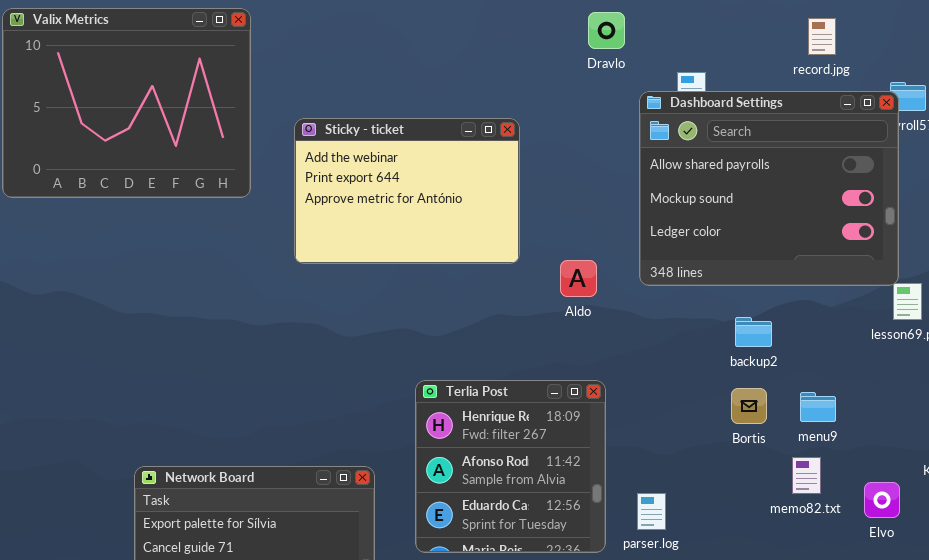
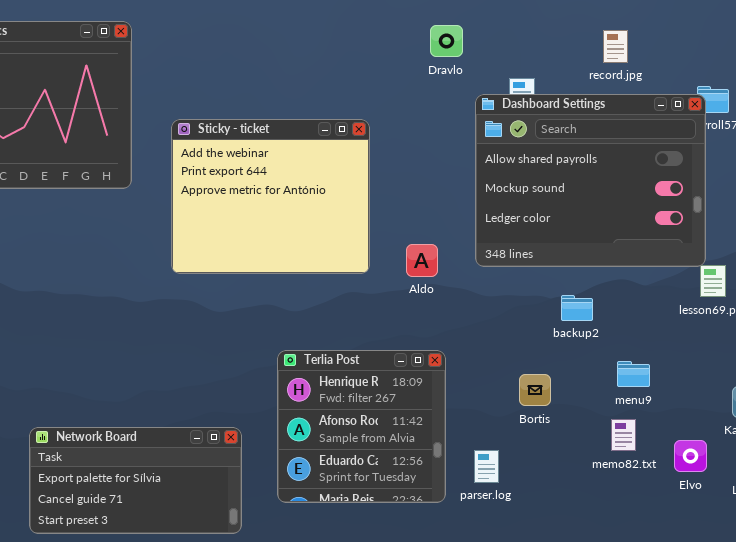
record.jpg: [808,18,836,55] -> [603,30,628,63], moved
Sticky - ticket: [294,118,520,264] -> [171,119,370,274], resized
Bortis: [731,388,767,424] -> [519,374,551,406], moved

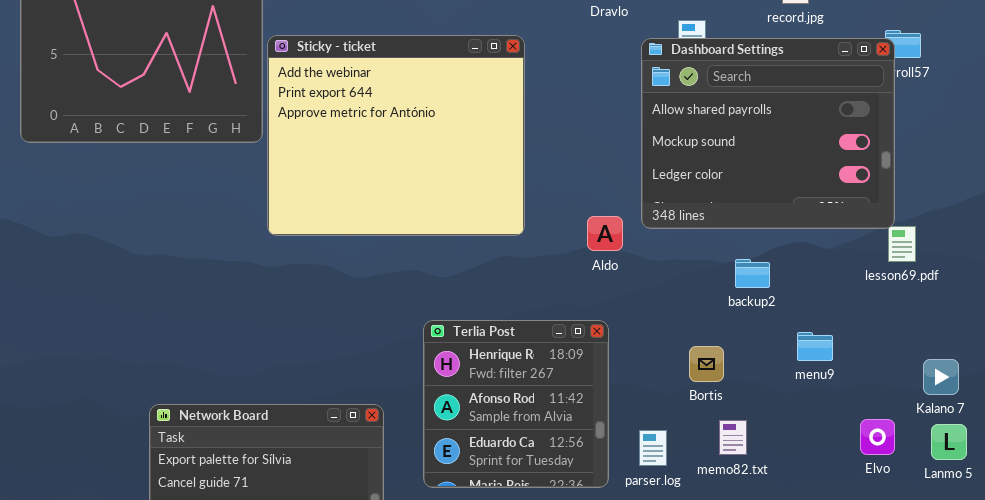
Sticky - ticket: [171,119,370,274] -> [267,35,525,236], resized
Aldo: [406,244,438,277] -> [587,216,623,251], moved
memo82.txt: [611,419,636,451] -> [719,420,747,455], moved

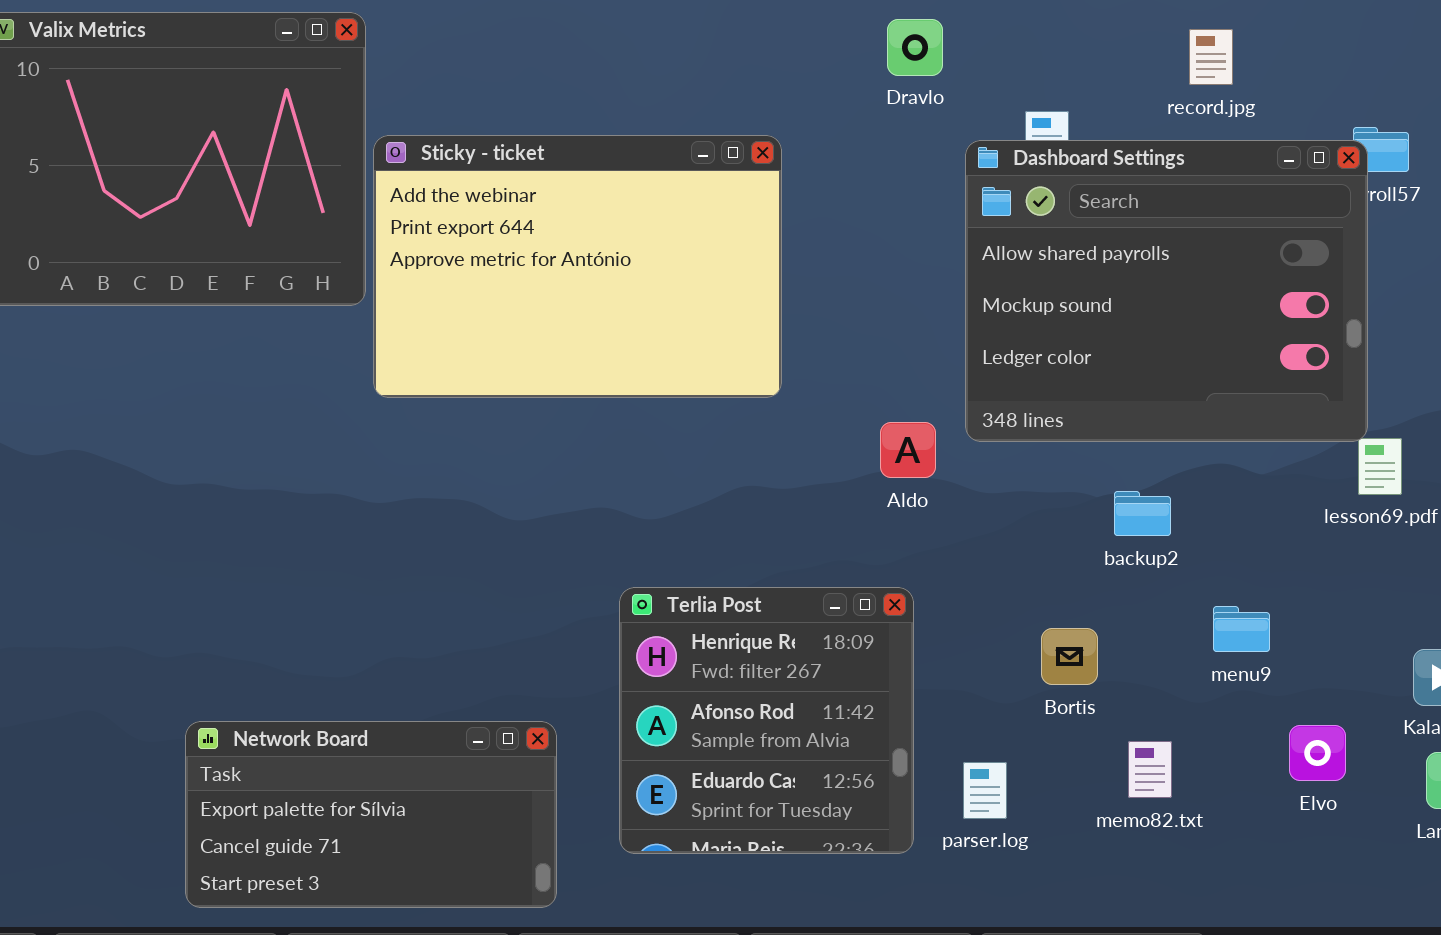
Sticky - ticket: [267,35,525,236] -> [373,135,782,398], resized
Elvo: [860,419,895,455] -> [1289,725,1346,781], moved
memo82.txt: [719,420,747,455] -> [1128,741,1172,798], moved

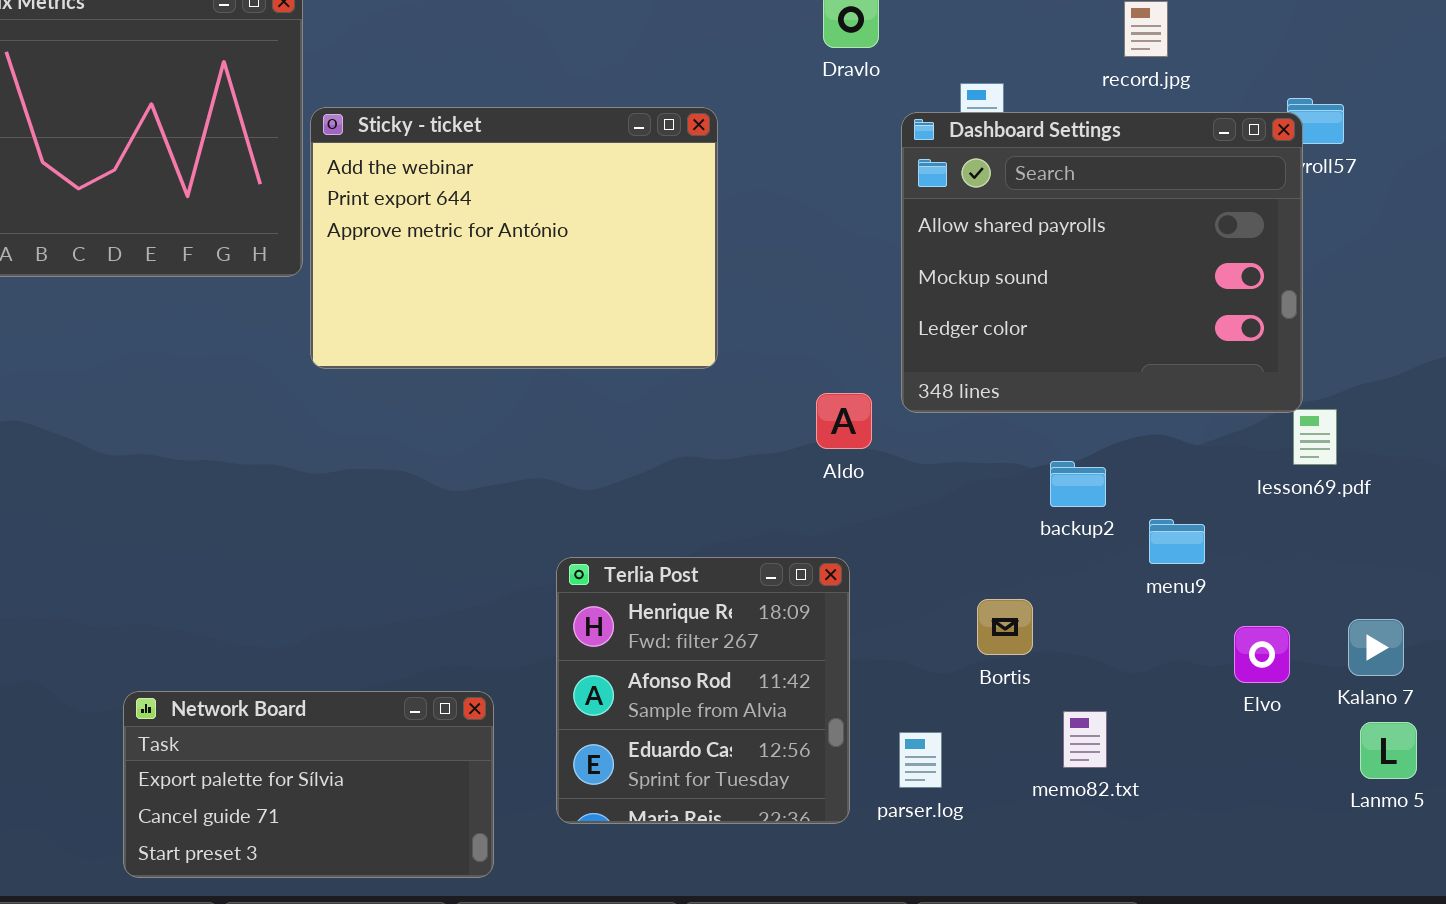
menu9: [1213,606,1270,652] -> [1149,519,1205,564], moved
Elvo: [1289,725,1346,781] -> [1234,626,1290,683], moved

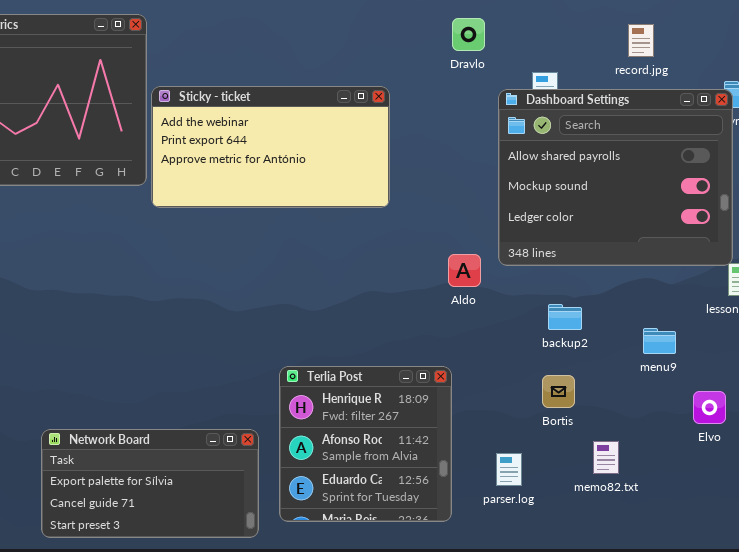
Sticky - ticket: [310,107,718,369] -> [151,86,390,208], resized
backup2: [1050,461,1106,507] -> [548,304,582,330], moved
Terlia Post: [556,557,850,824] -> [279,366,452,522], moved

